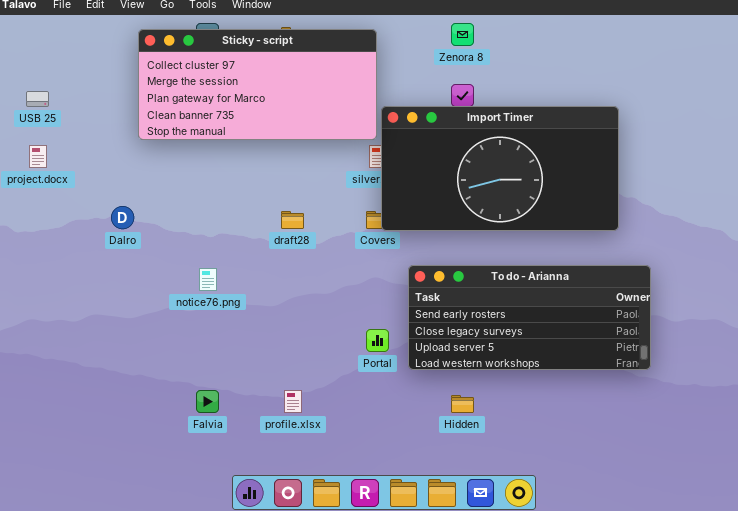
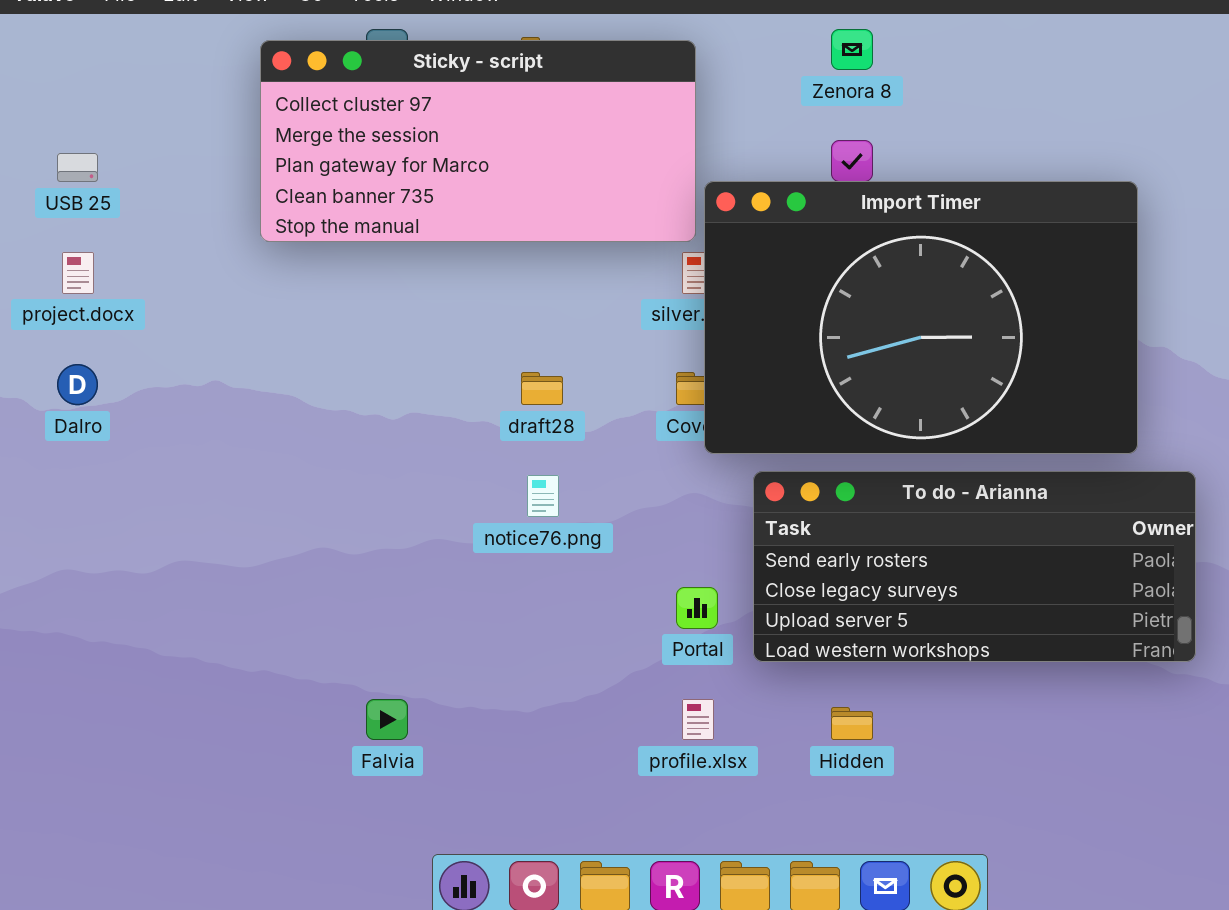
Import Timer: [381,106,619,231] -> [704,181,1138,454], resized
Dalro: [111,206,134,229] -> [57,364,98,405], moved
notice76.png: [199,268,217,291] -> [527,475,559,517], moved
profile.xlsx: [284,390,302,413] -> [682,699,714,740], moved

